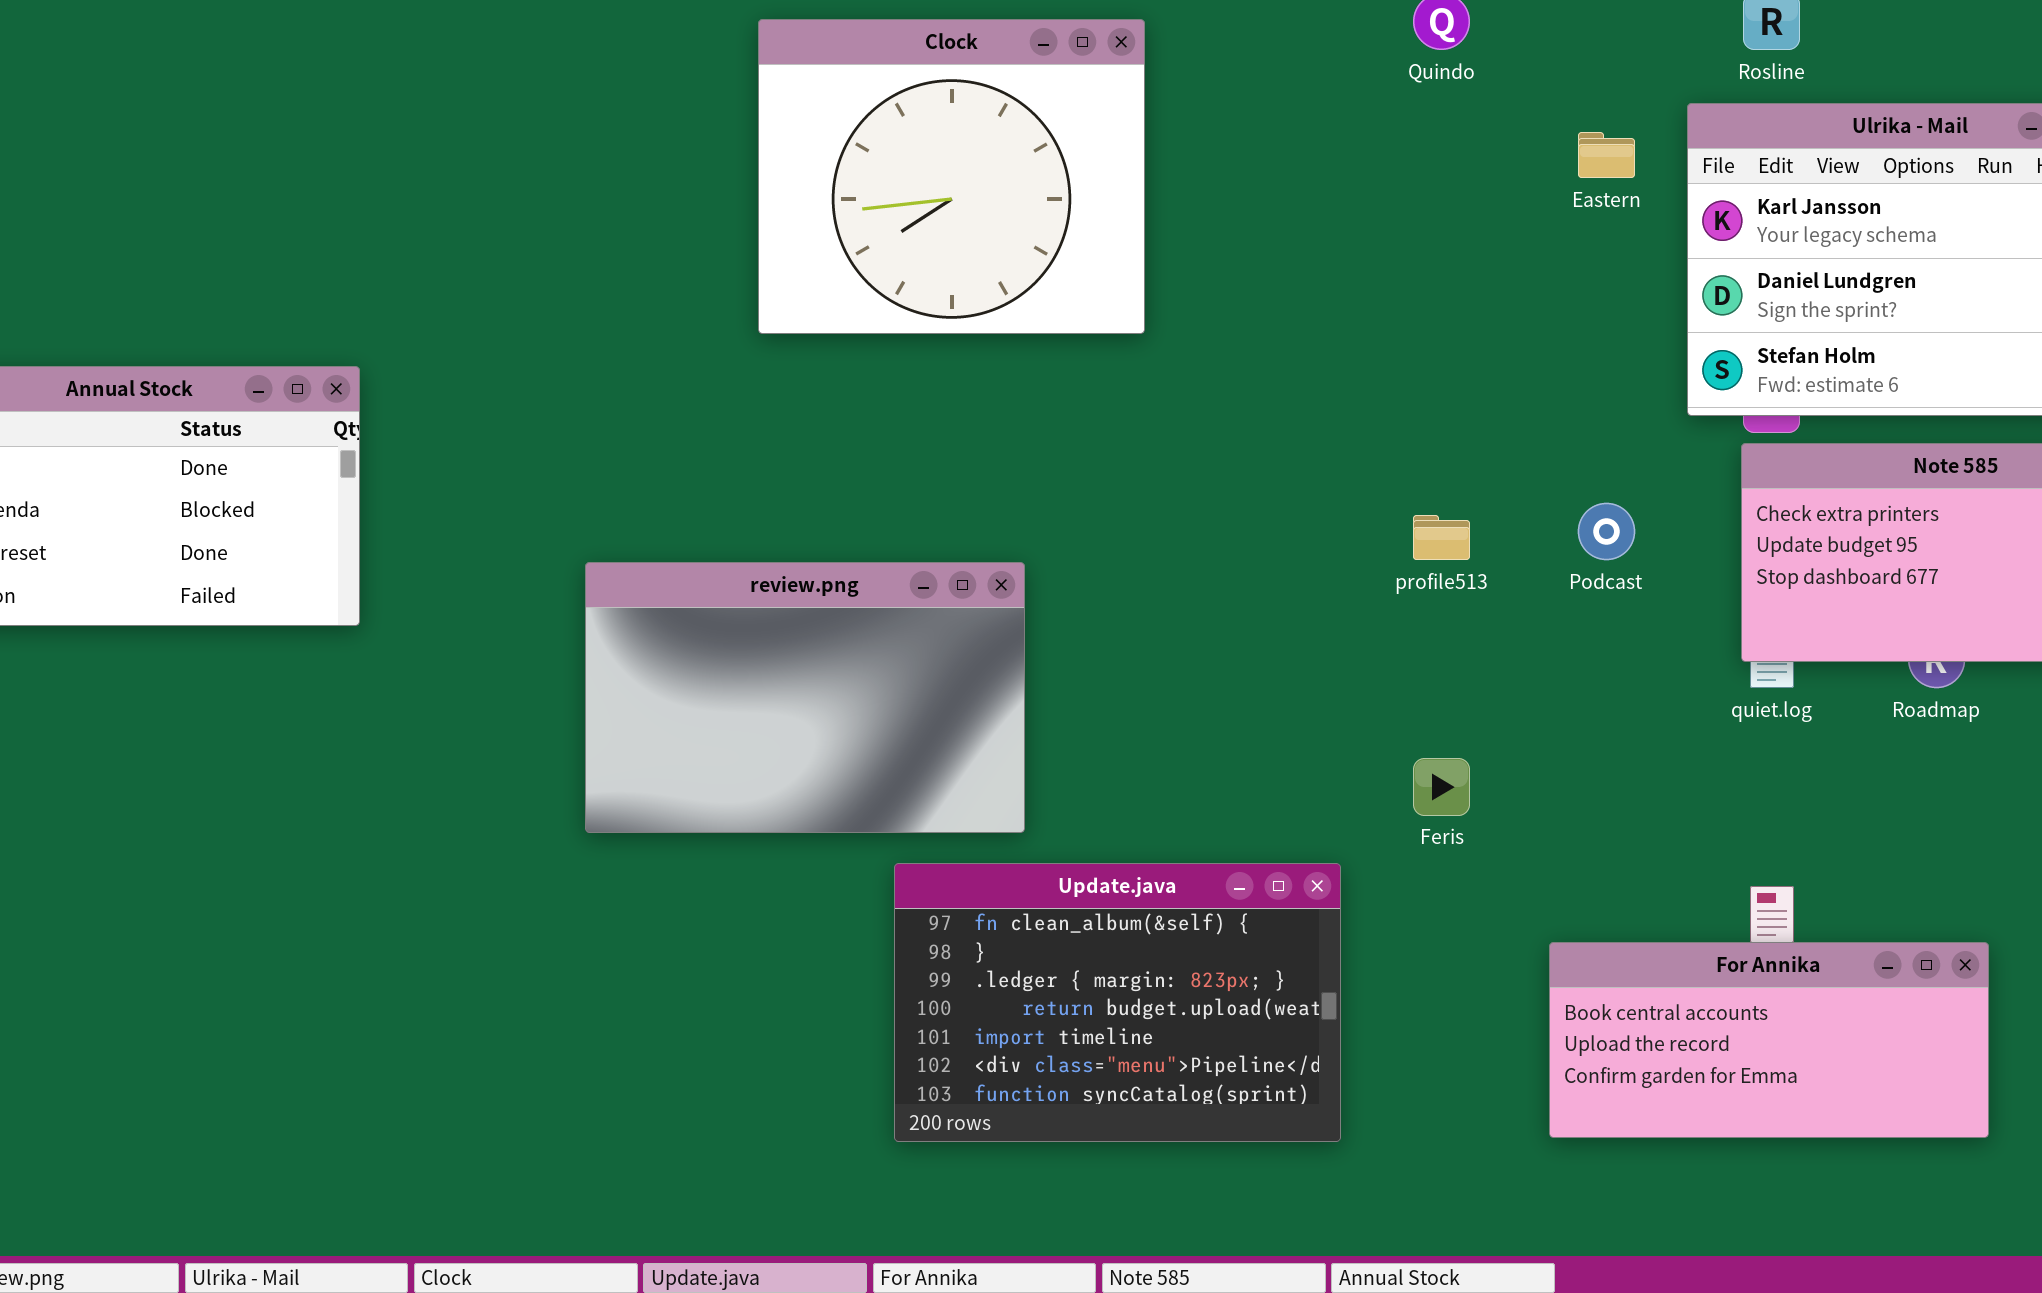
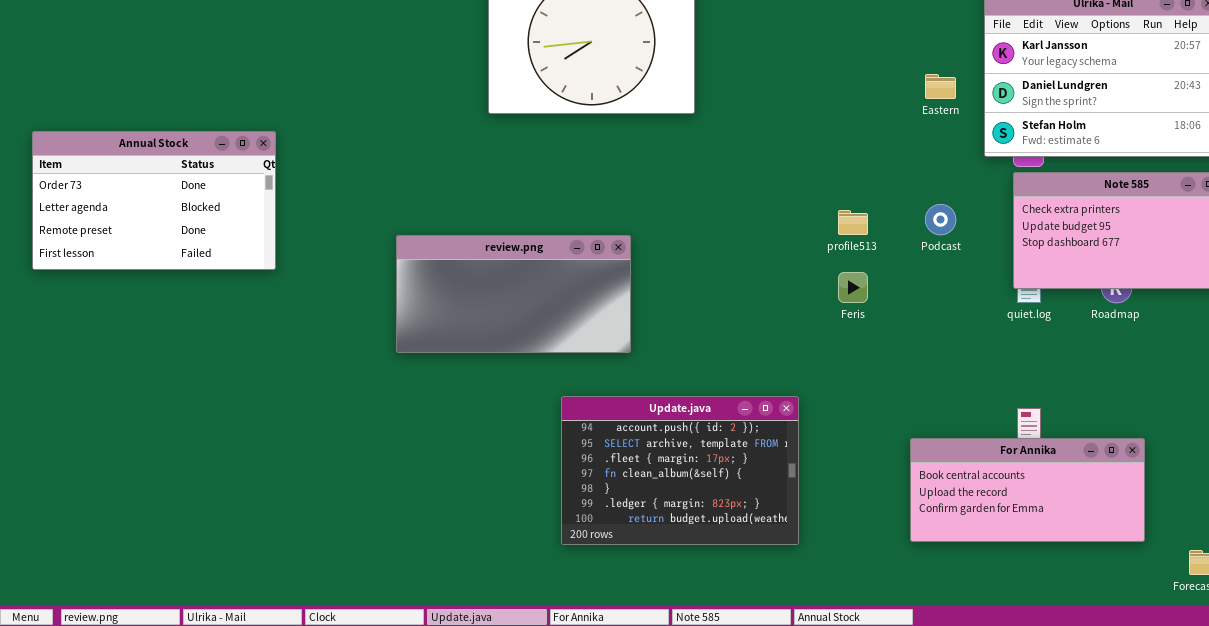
Eastern: [1578,132,1635,178] -> [925,74,956,99], moved
review.png: [585,562,1025,833] -> [396,235,631,353], resized
Feris: [1413,758,1470,816] -> [838,272,868,303], moved
Update.java: [894,863,1341,1142] -> [561,396,799,545], scrolled up 3 rows

